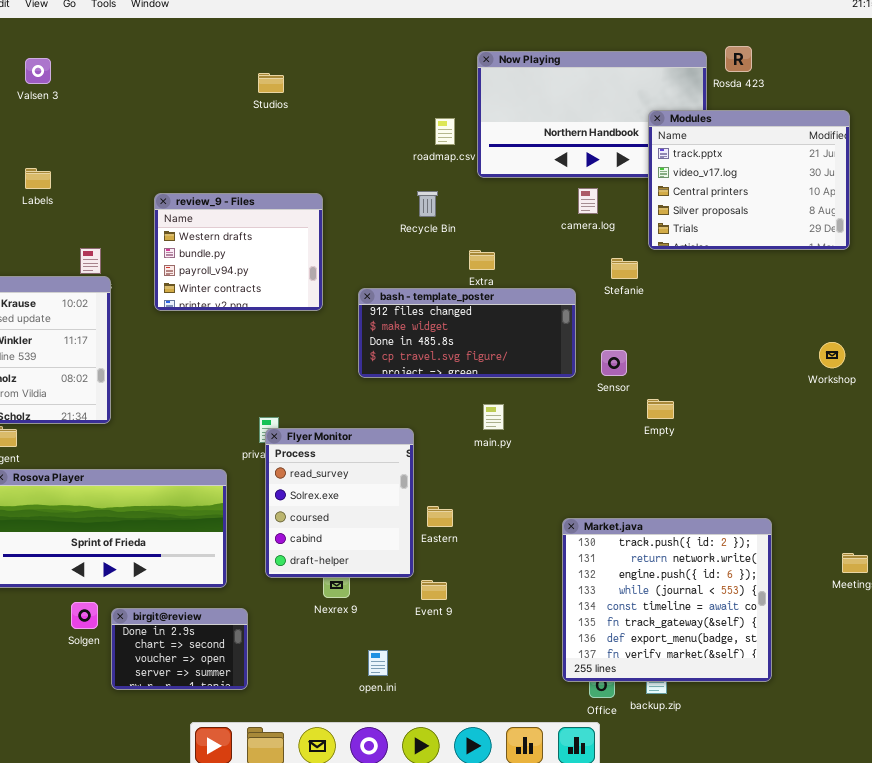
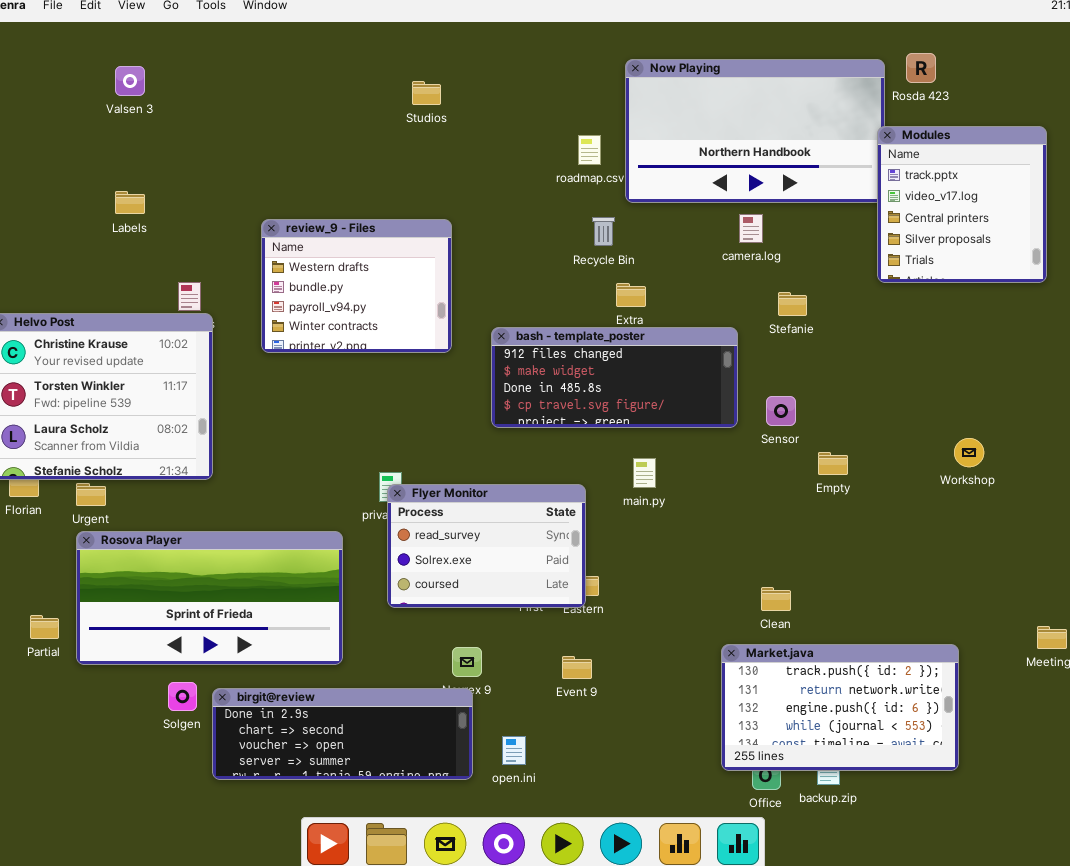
Studios: [258,73,284,93] -> [412,81,441,105], moved
Modules: [648,110,850,250] -> [877,126,1047,283], resized
Recycle Bin: [417,191,438,217] -> [592,217,615,246], moved
Workshop: [819,342,845,368] -> [954,438,984,467], moved
Flyer Monitor: [265,428,414,578] -> [387,484,586,608], resized
Market.java: [562,518,772,682] -> [721,644,959,771], resized
birgit@review: [111,608,248,690] -> [212,688,473,780], resized

